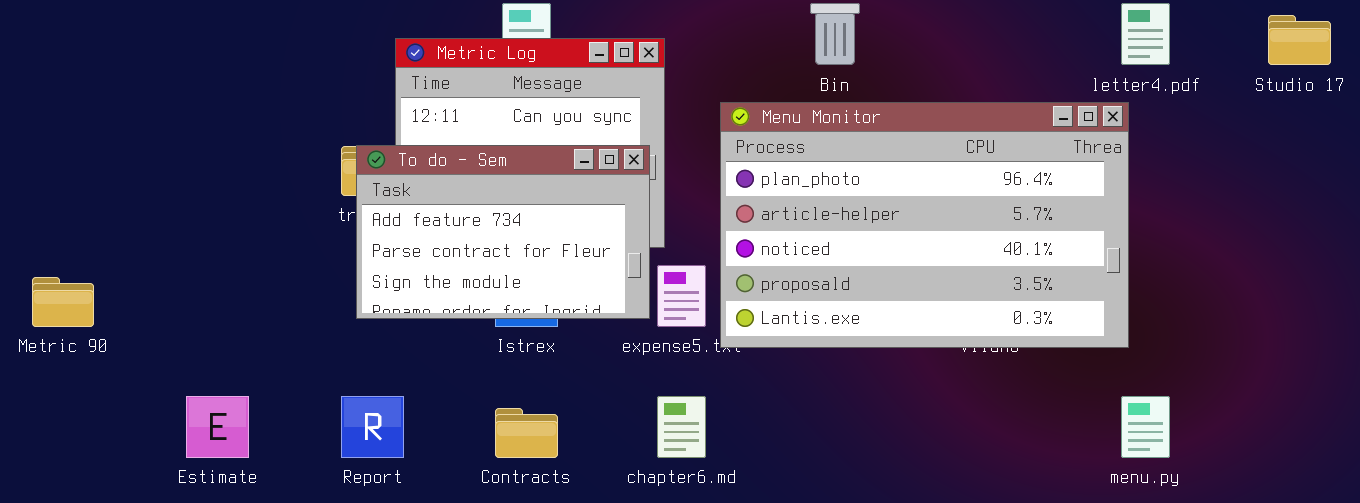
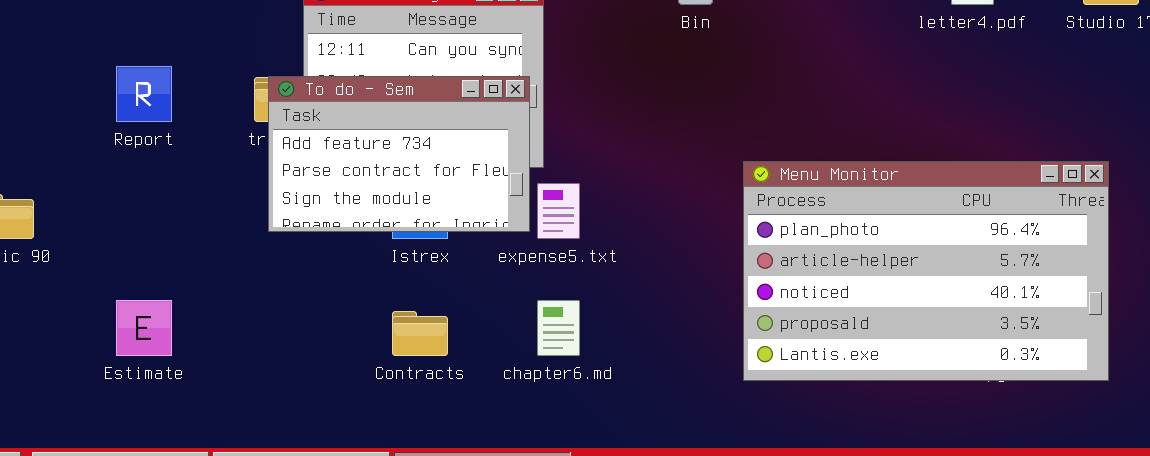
Menu Monitor: [720,102,1129,348] -> [743,161,1109,381], moved
Report: [341,396,404,458] -> [116,66,172,122], moved

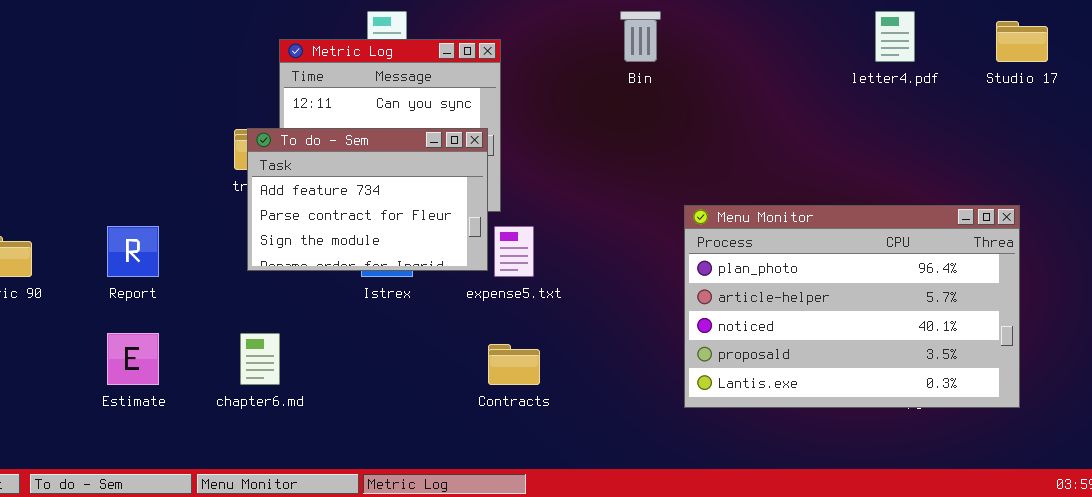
Report: [116,66,172,122] -> [107,226,159,277], moved
chapter6.md: [537,300,580,356] -> [240,333,280,385], moved
Contracts: [392,311,448,356] -> [488,344,540,385], moved

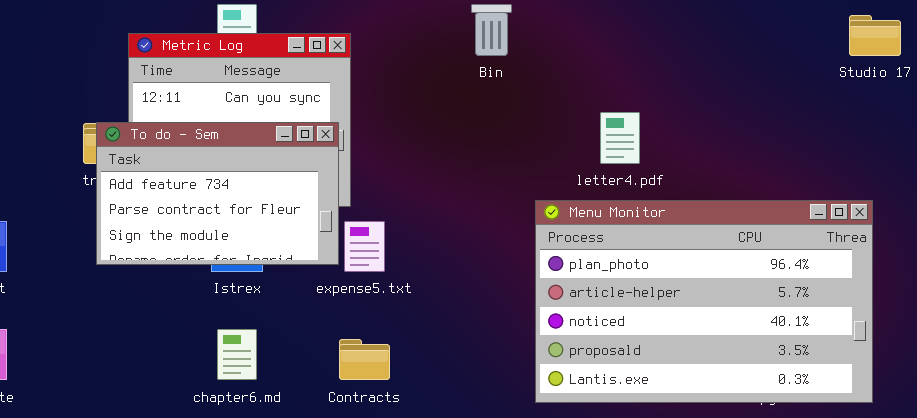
letter4.pdf: [875,11,915,62] -> [600,112,640,164], moved
chapter6.md: [240,333,280,385] -> [217,329,257,380], moved

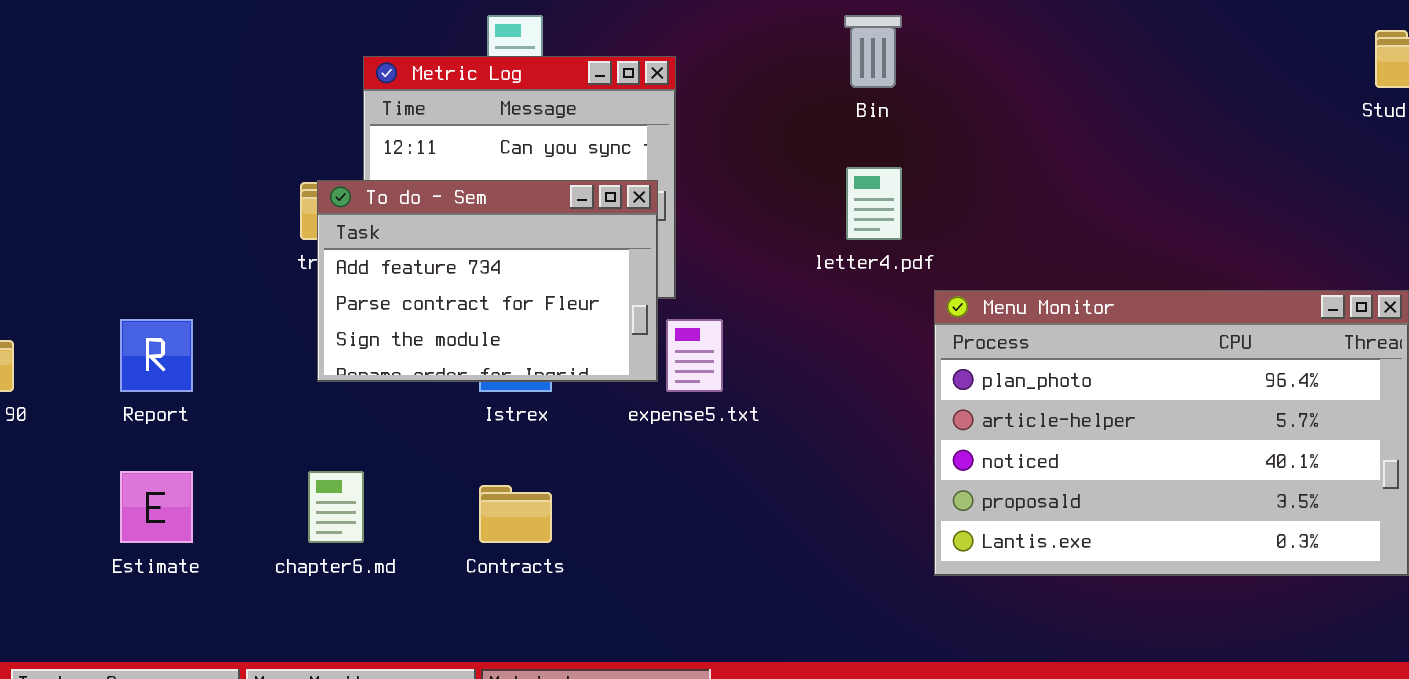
letter4.pdf: [600,112,640,164] -> [846,167,902,240], moved
chapter6.md: [217,329,257,380] -> [308,471,364,543], moved
Contracts: [339,339,390,380] -> [479,485,552,543], moved

